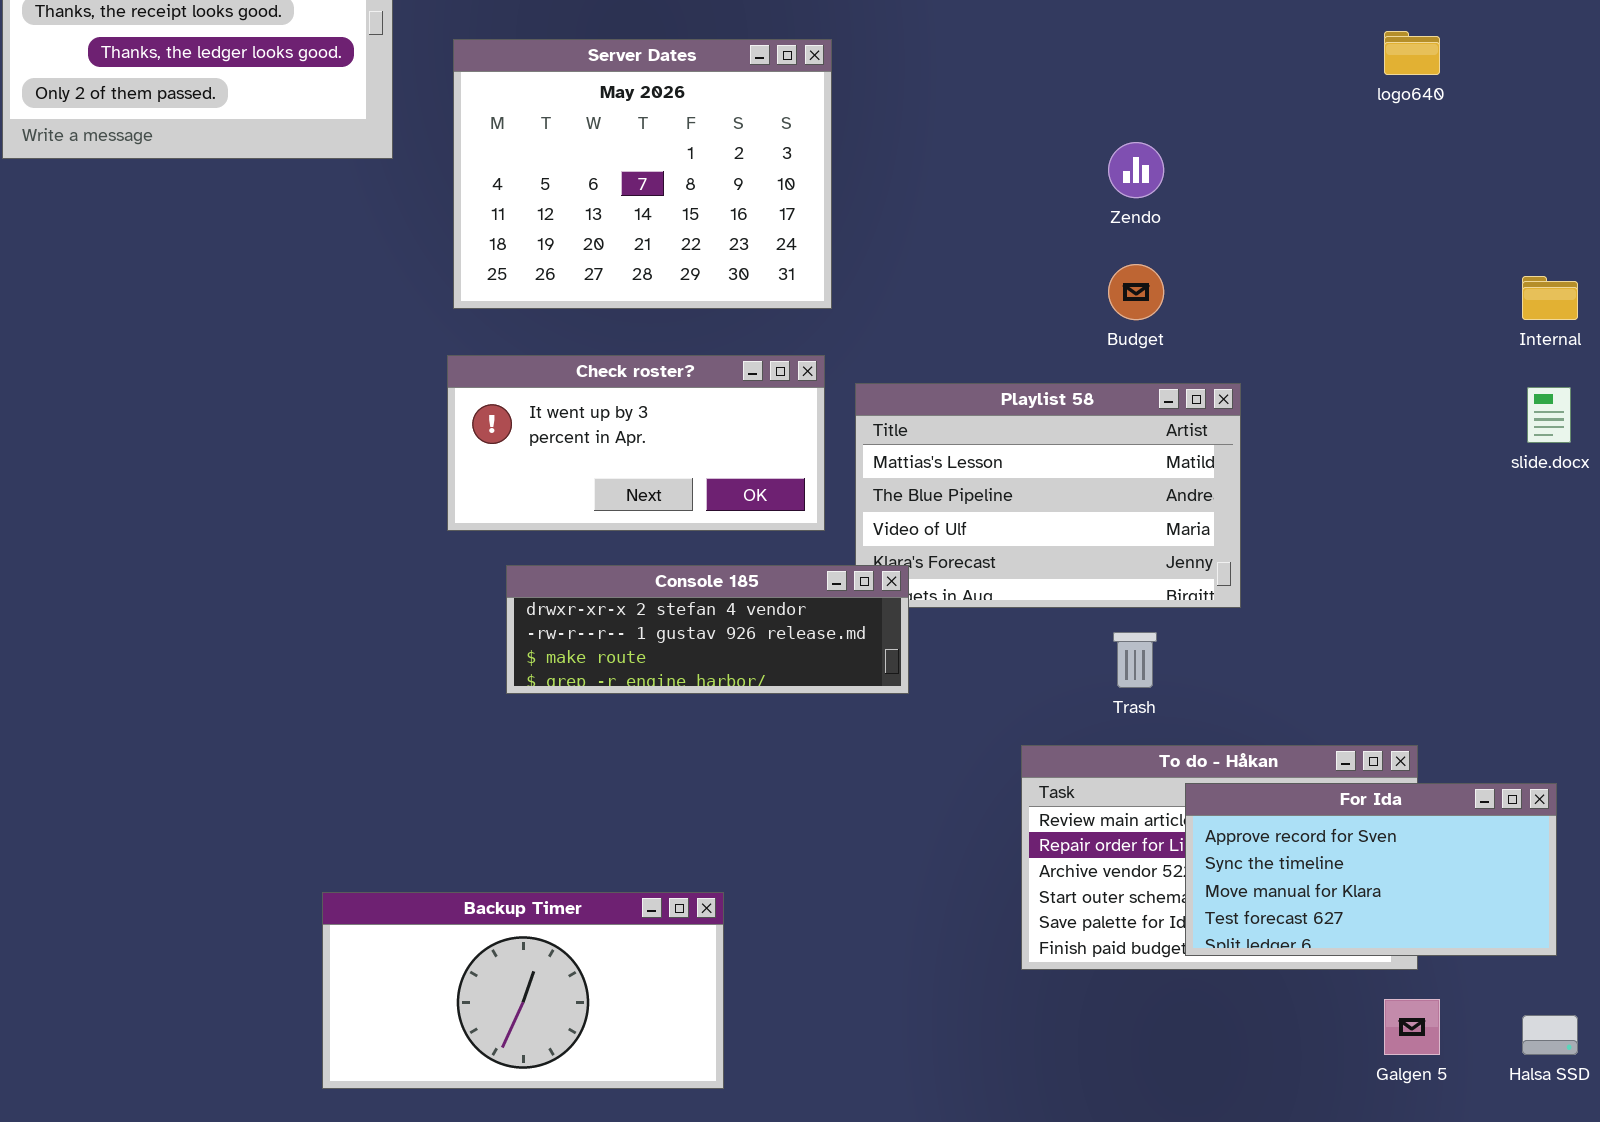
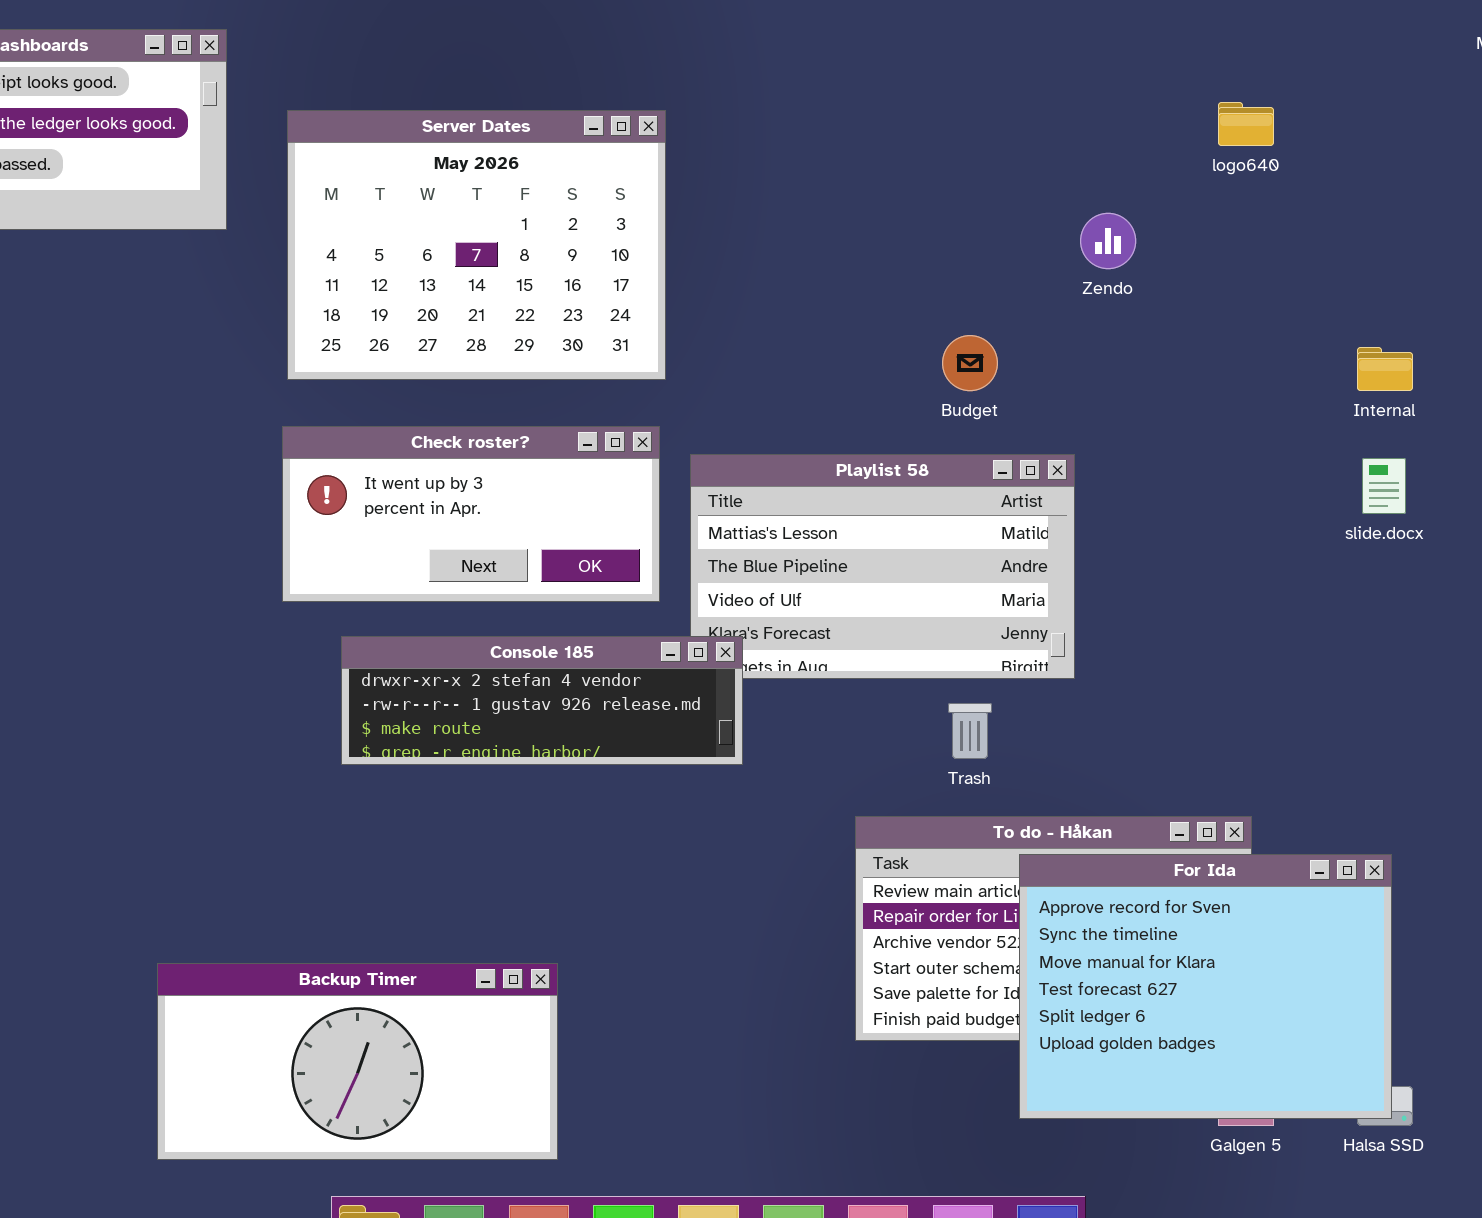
Zendo: [1108,142,1164,198] -> [1080,213,1136,269], moved
For Ida: [1185,783,1557,956] -> [1019,854,1392,1119], resized

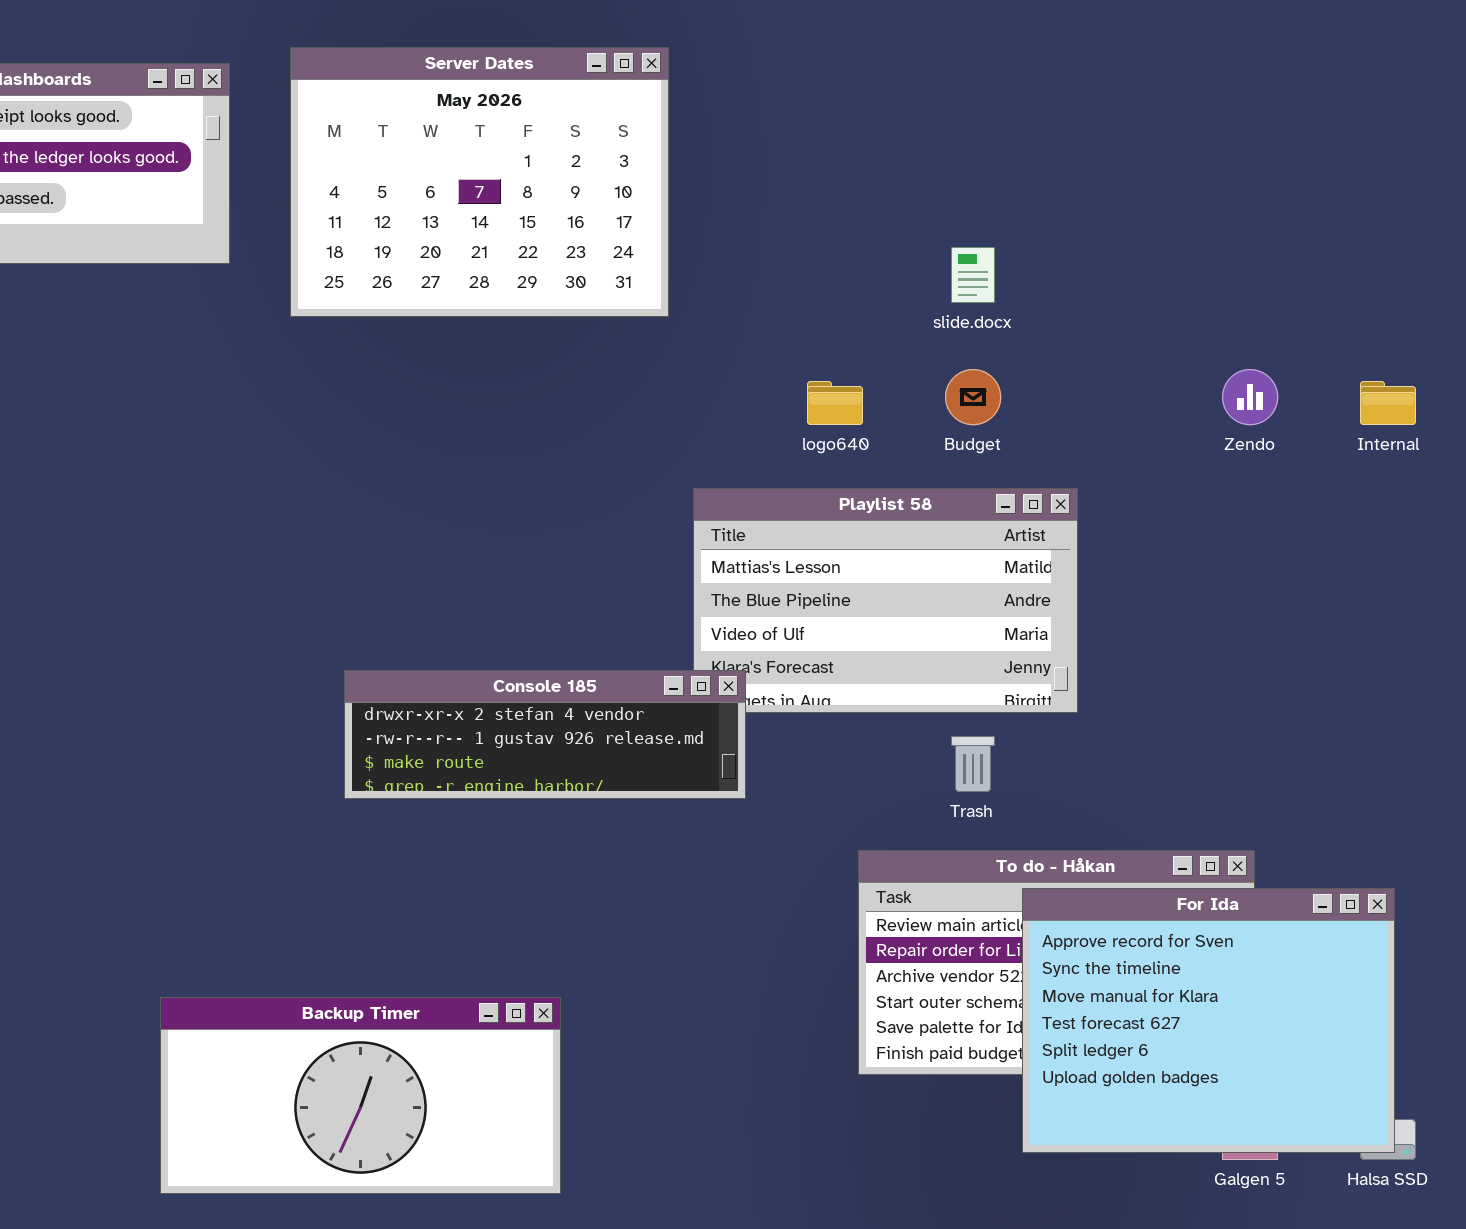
logo640: [1218,102,1274,146] -> [807,381,863,425], moved
Server Dates: [287,110,666,380] -> [290,47,669,317], moved
Zendo: [1080,213,1136,269] -> [1222,369,1278,425], moved
Check roster?: [282,426,660,602] -> none, closed
slide.docx: [1362,458,1406,514] -> [951,247,995,303], moved

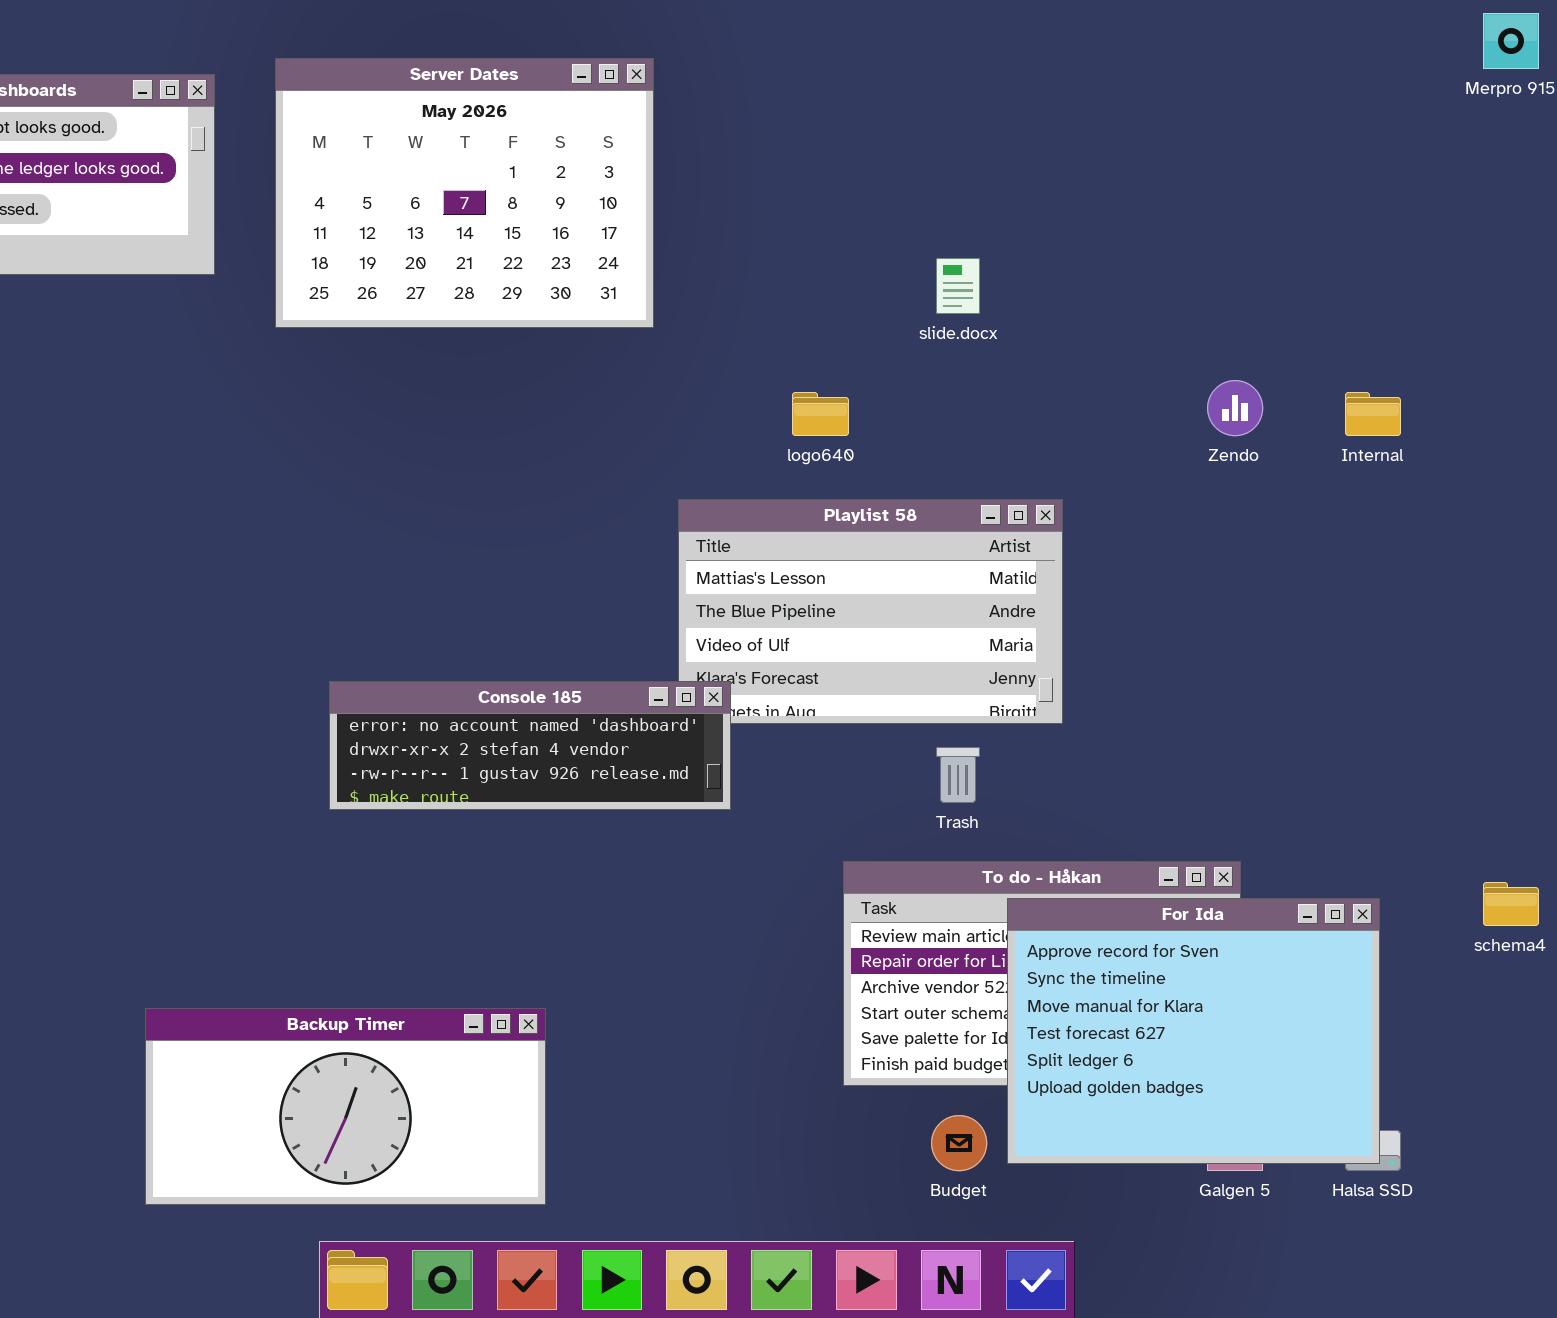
Budget: [945,369,1001,425] -> [931,1115,987,1171], moved
Console 185: [344,670,746,799] -> [329,681,731,810], scrolled up 1 row

